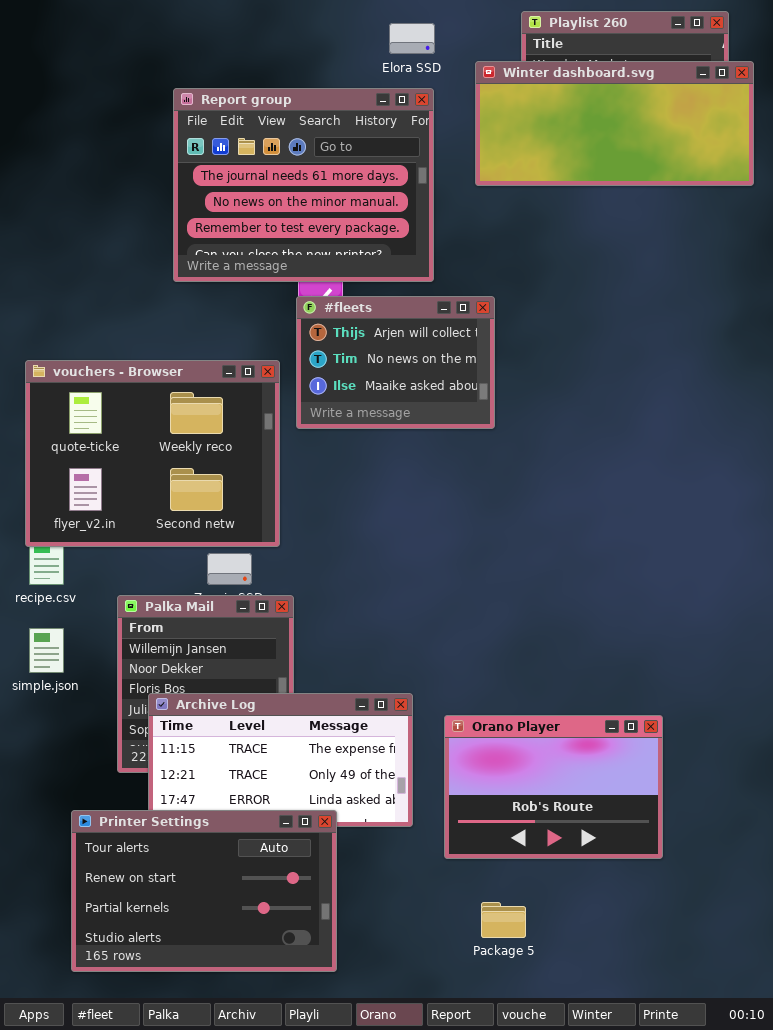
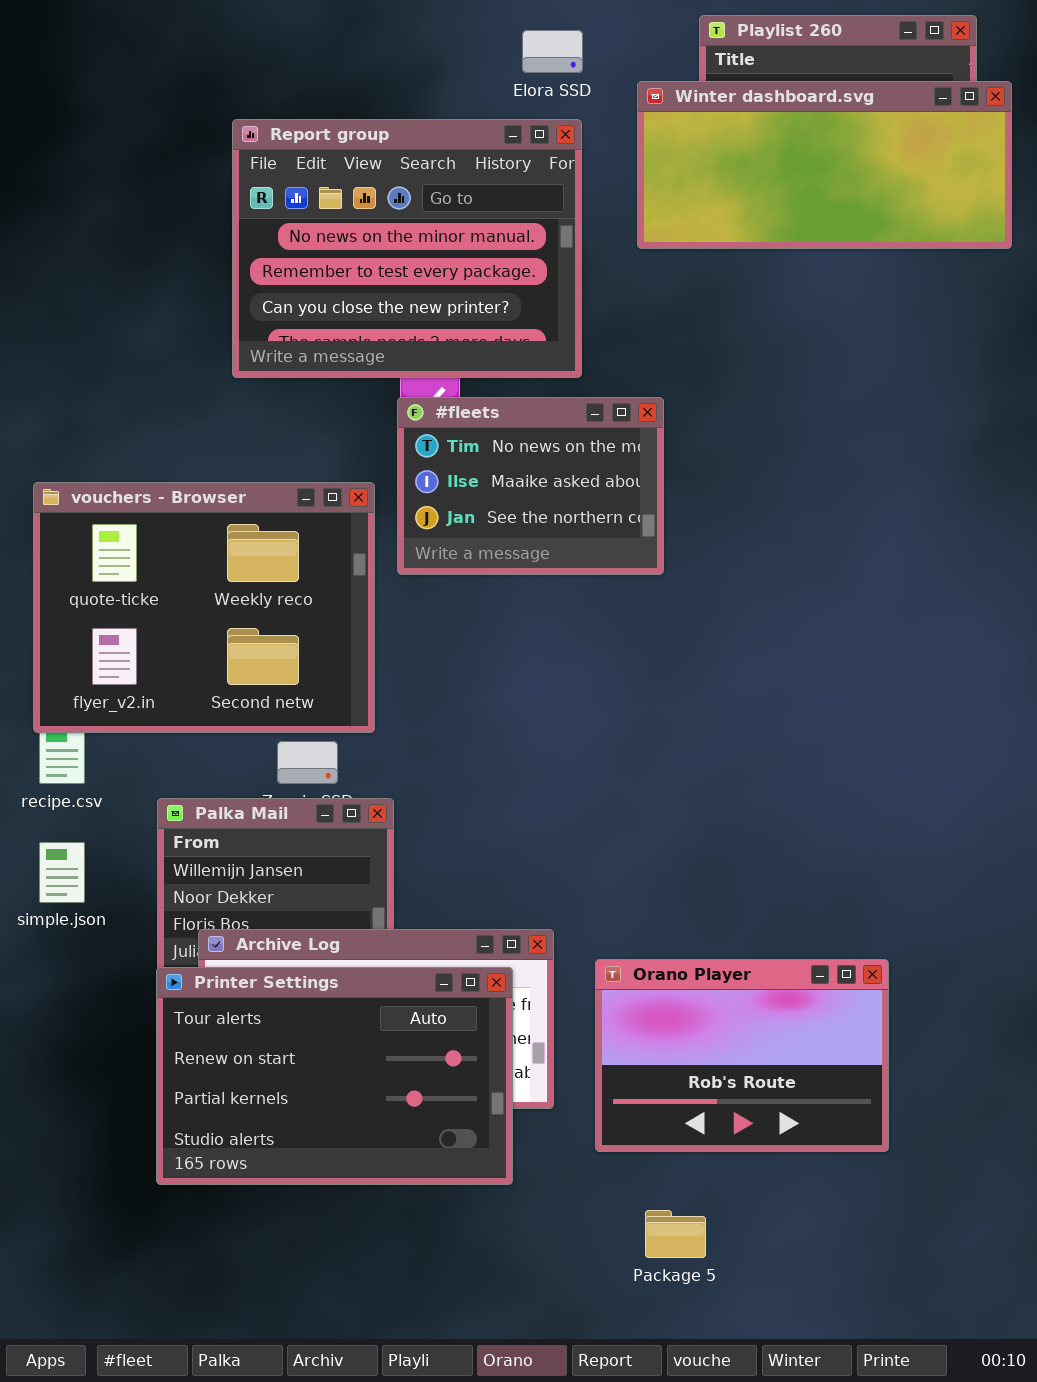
Report group: [173,88,434,282] -> [232,119,582,378], scrolled down 1 row
#fleets: [296,296,495,429] -> [397,397,664,575], scrolled down 1 row
Printer Settings: [71,810,337,972] -> [156,967,513,1185], moved

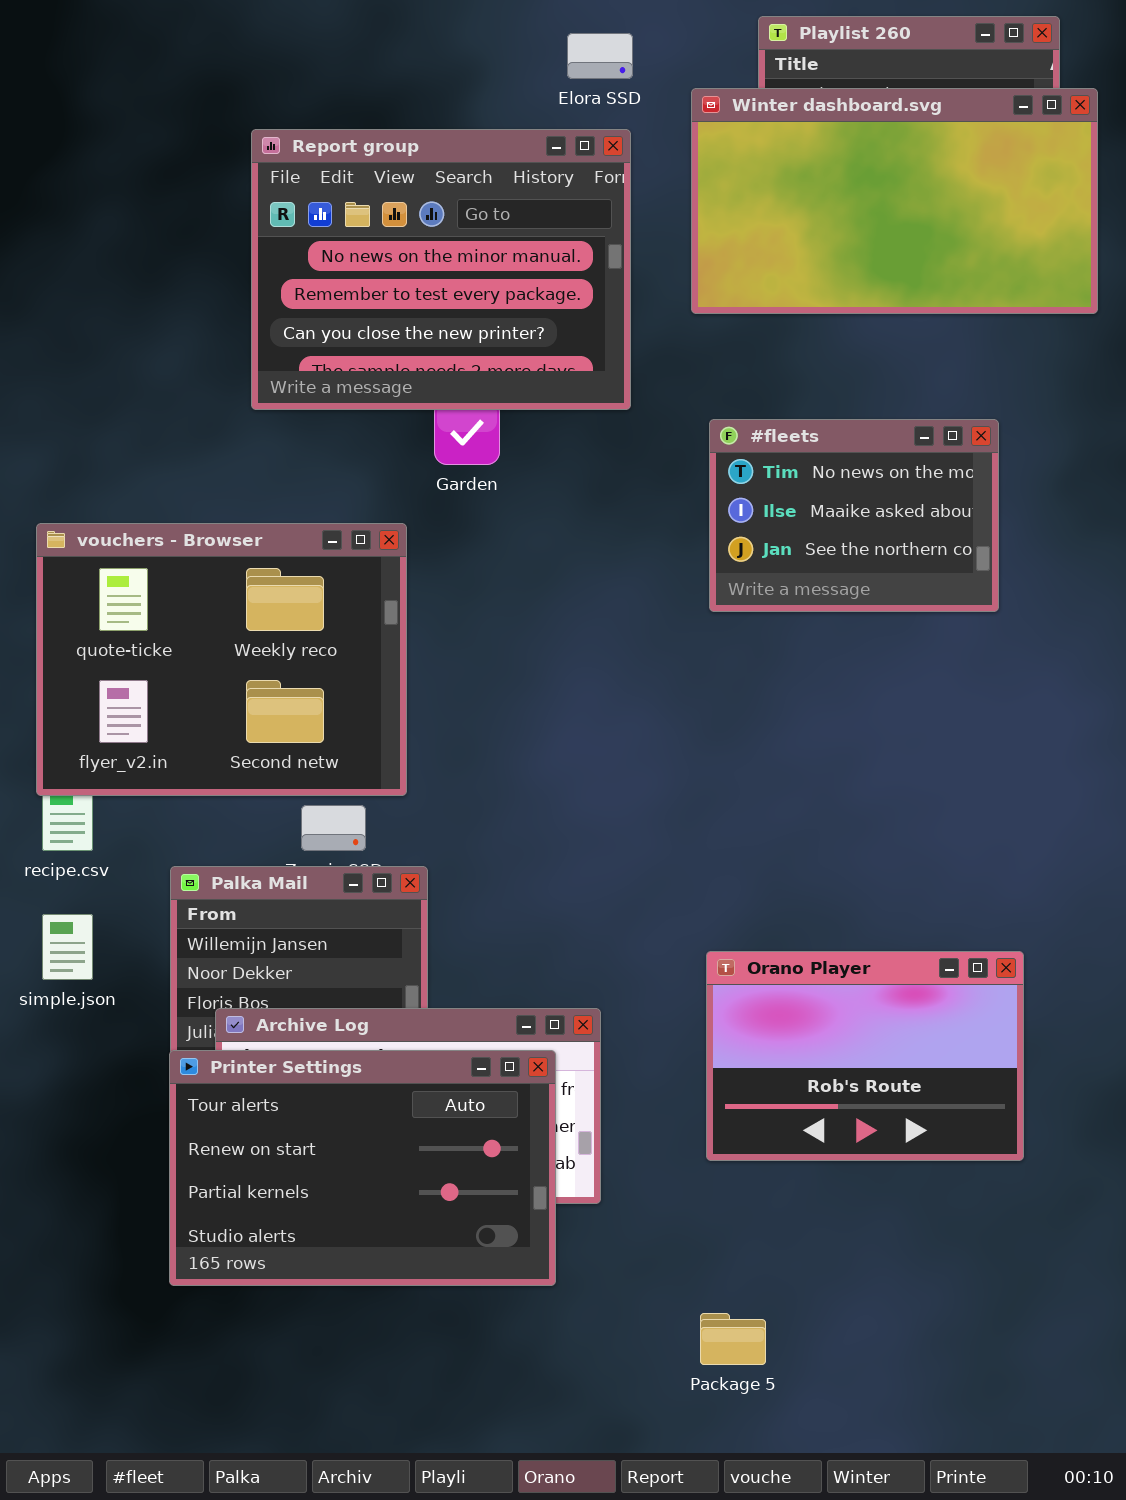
Winter dashboard.svg: [637,81,1012,249] -> [691,88,1098,314], resized
#fleets: [397,397,664,575] -> [709,419,999,612], moved
Orano Player: [595,959,889,1152] -> [706,951,1024,1161], moved

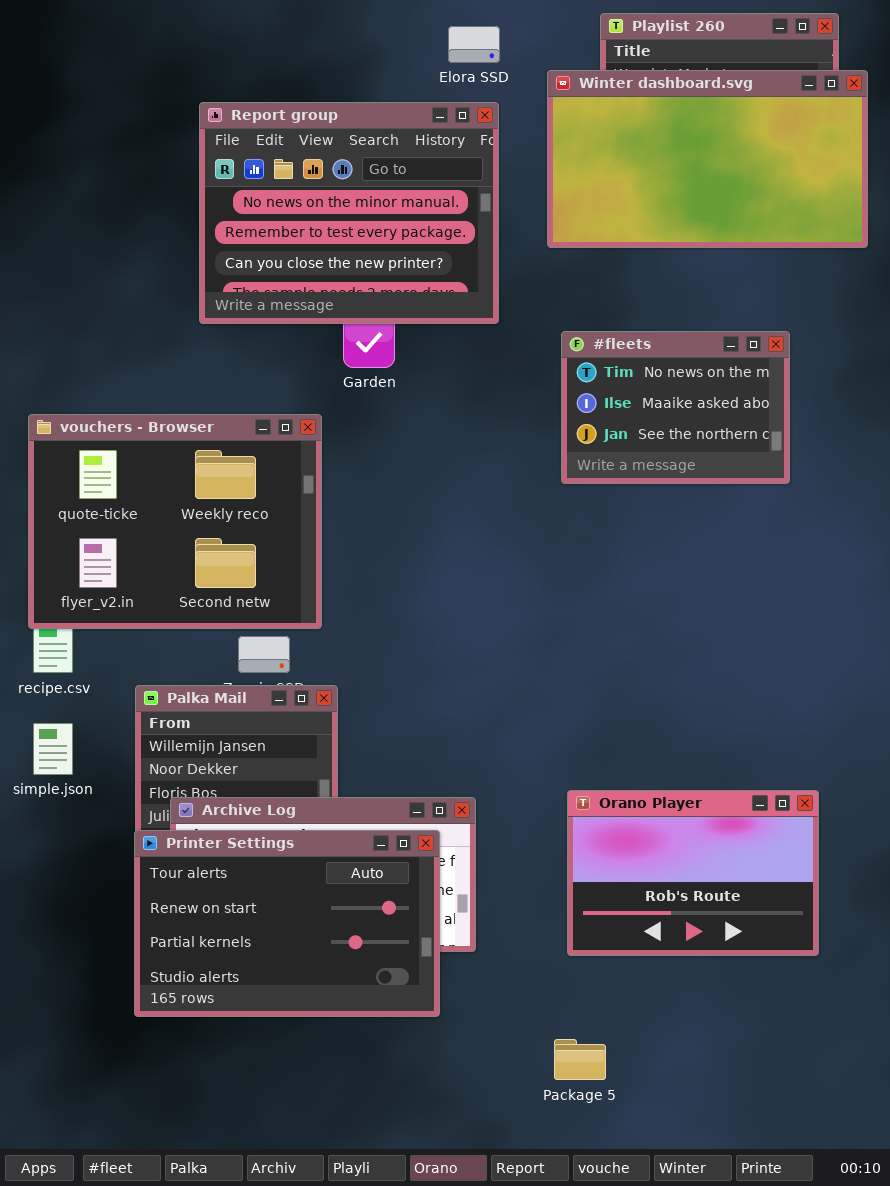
Orano Player: [706,951,1024,1161] -> [567,790,819,956], moved

